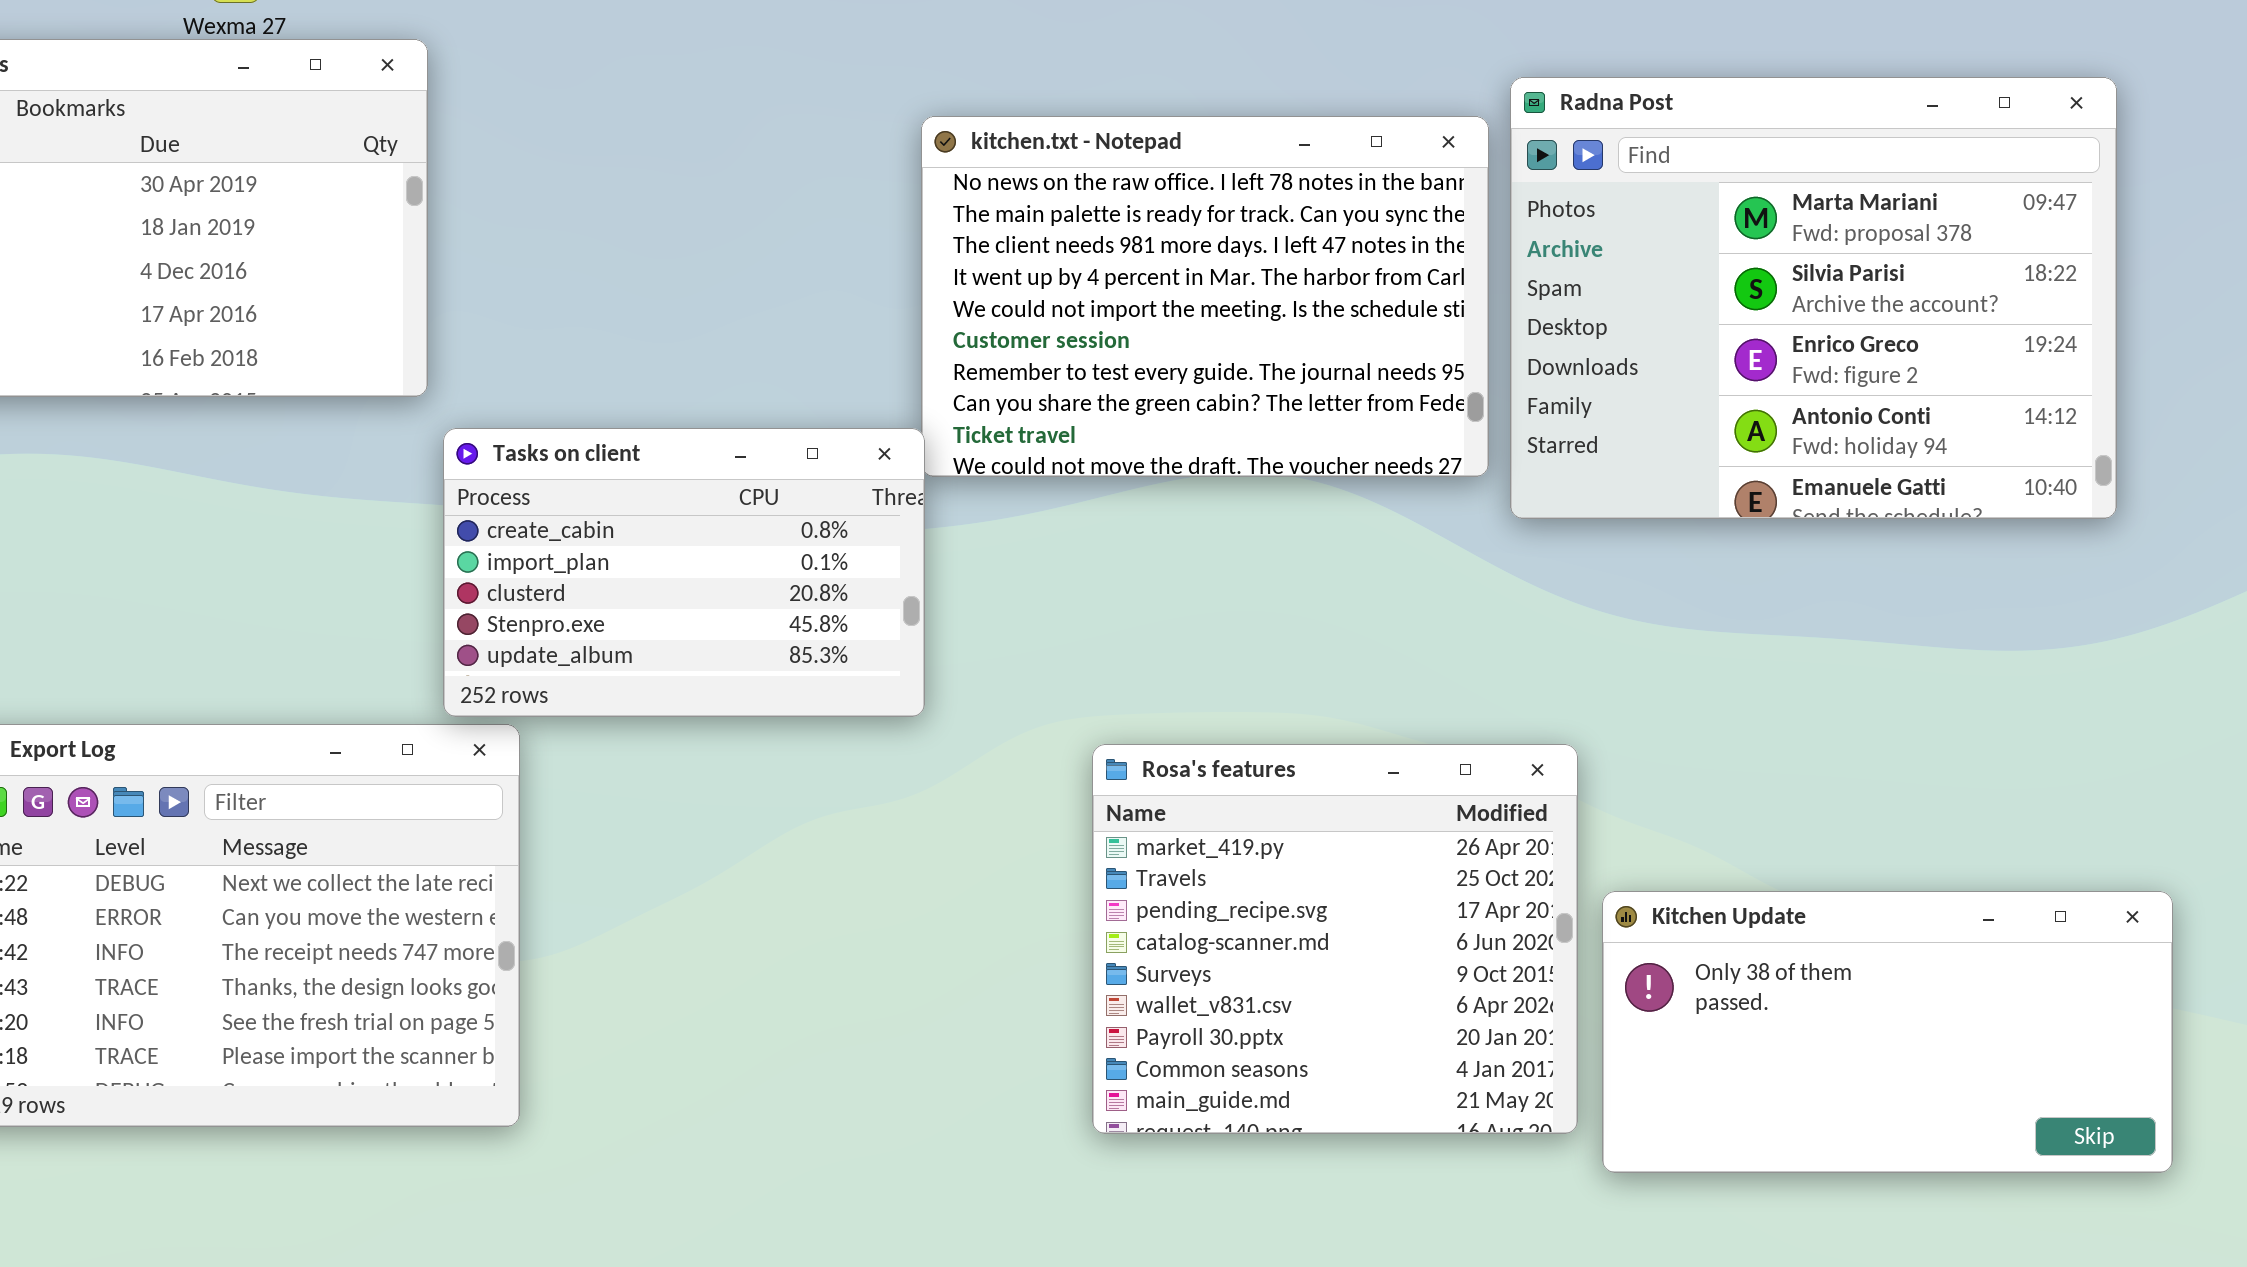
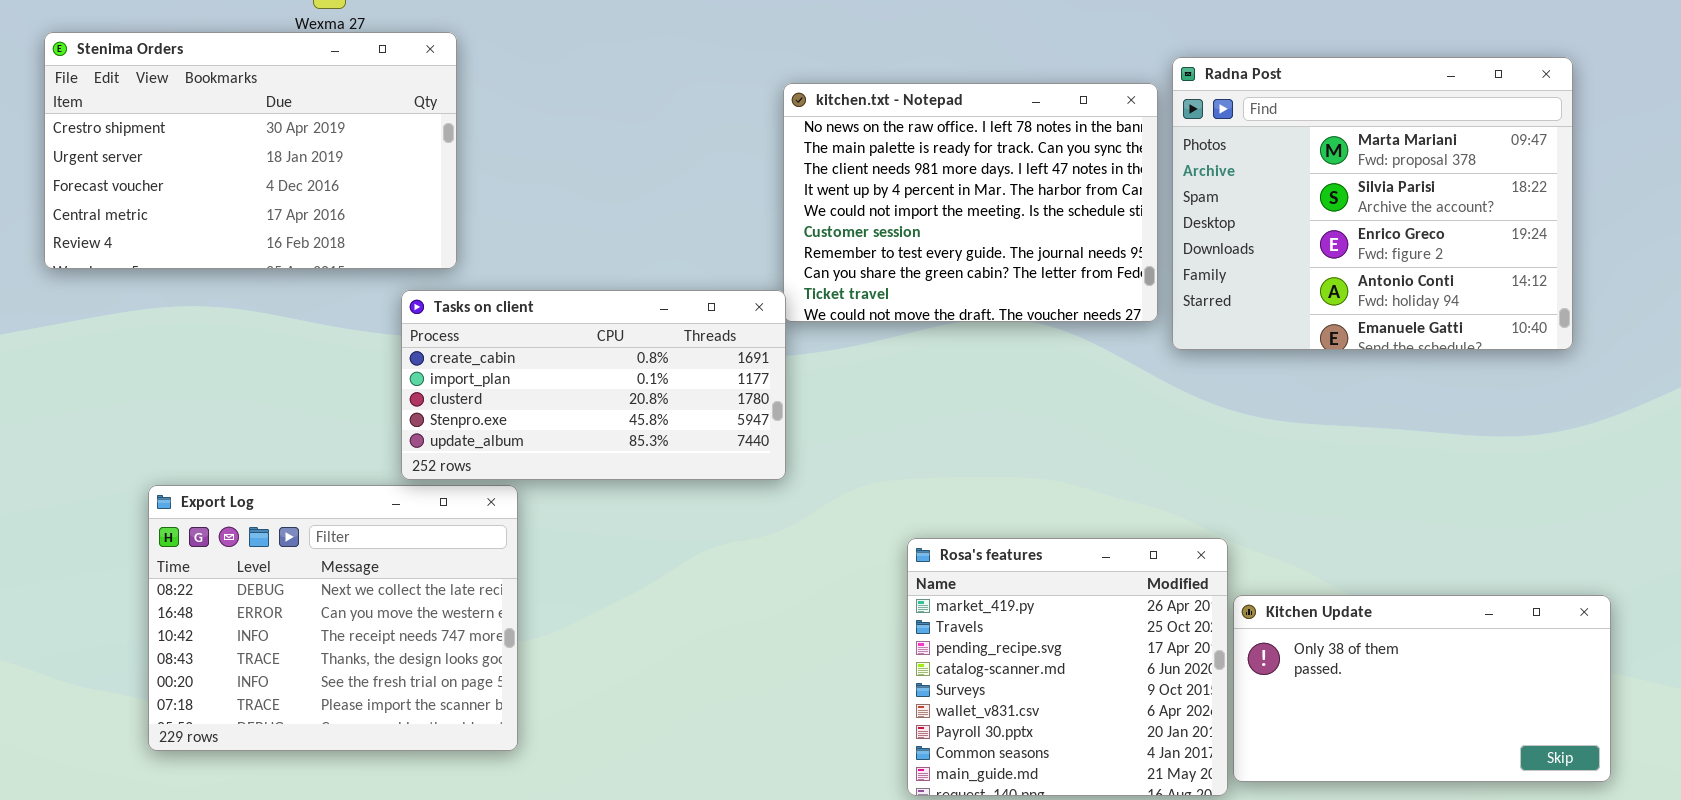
Tasks on client: [443,428,925,717] -> [401,290,786,480], resized
Rosa's features: [1092,744,1578,1134] -> [907,538,1228,796], moved

